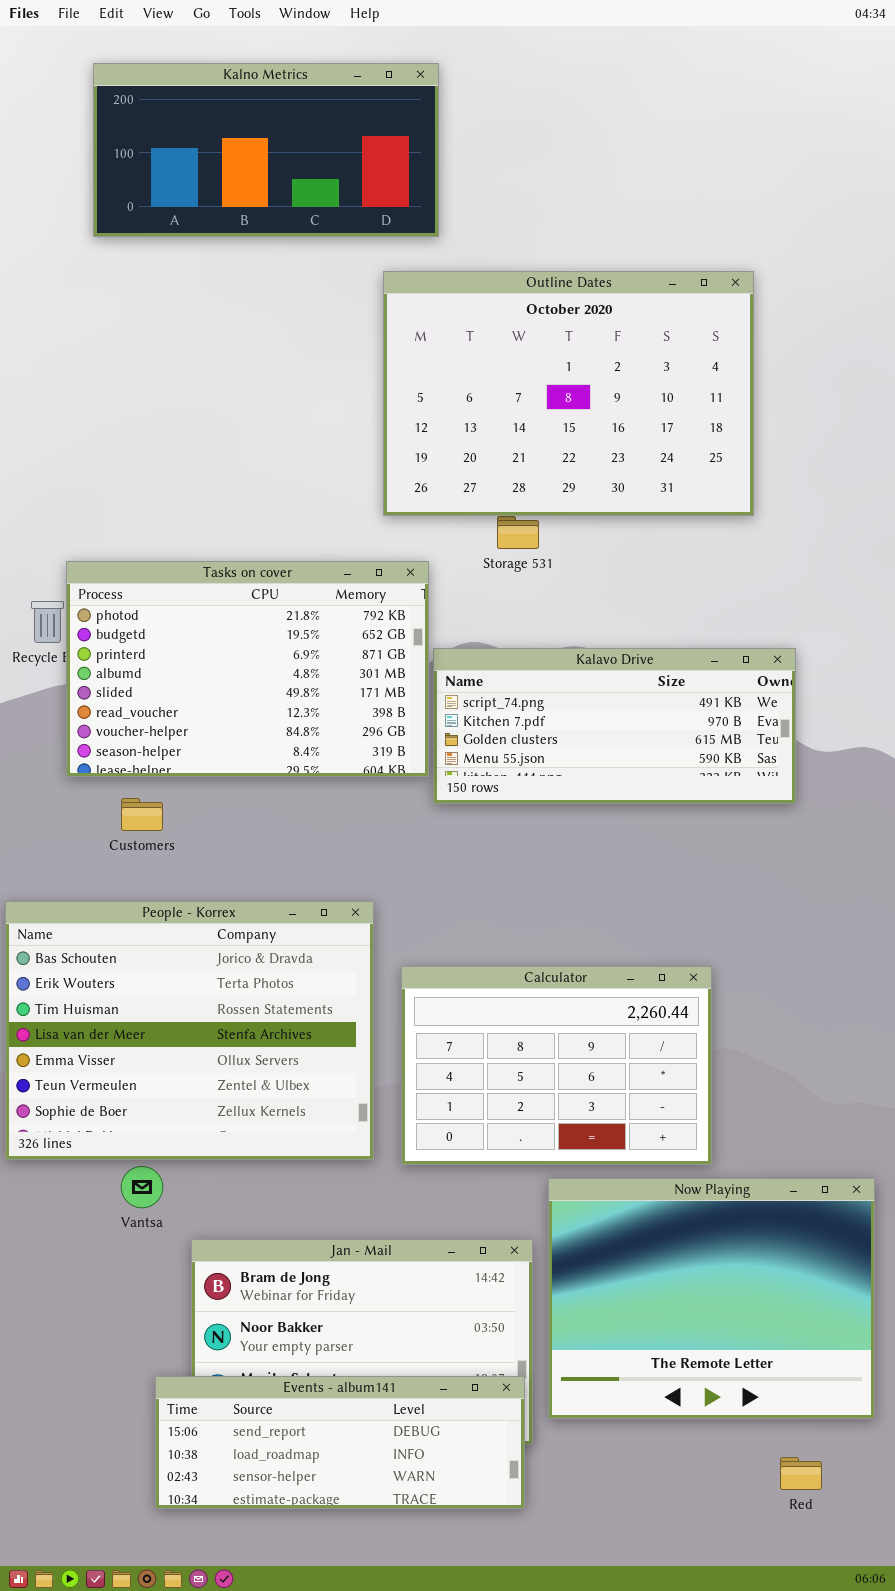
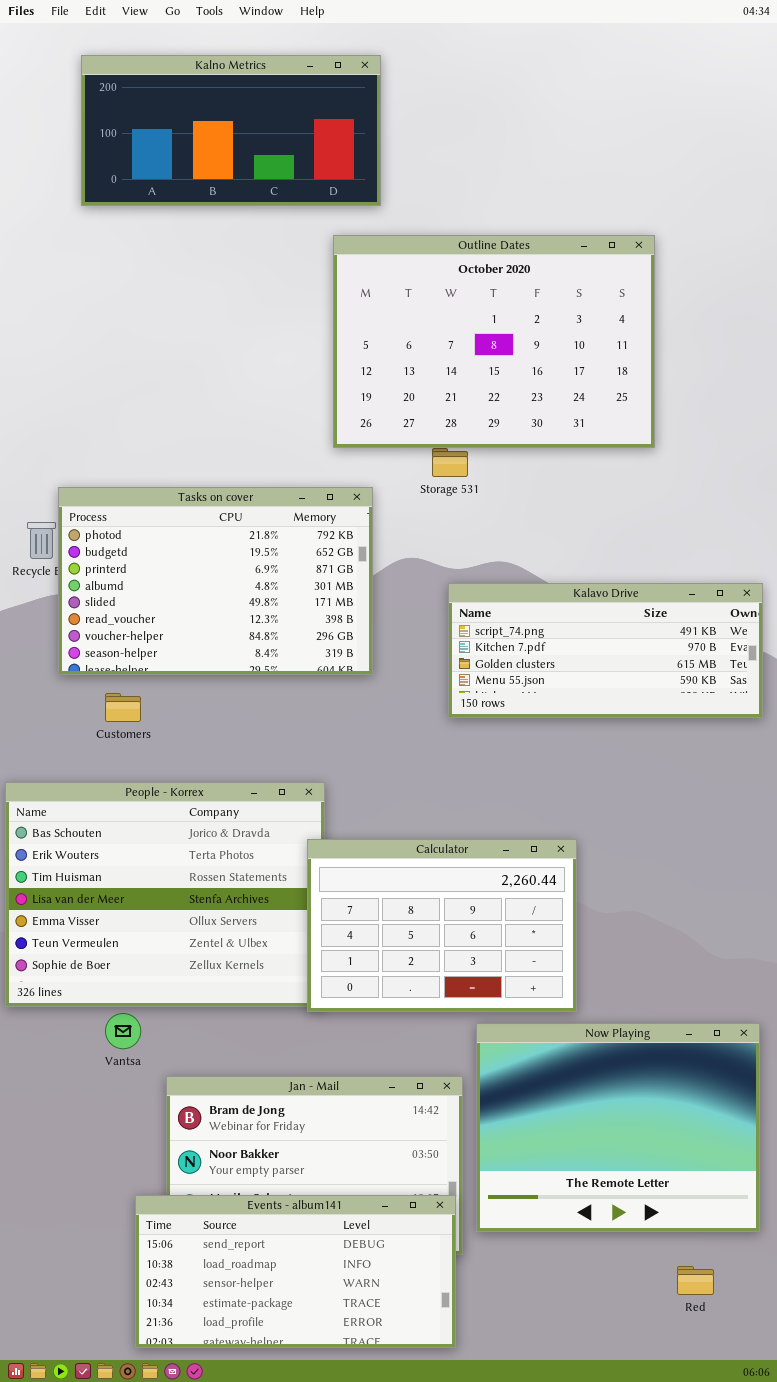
Kalavo Drive: [433,648,796,804] -> [448,583,763,718], moved
Calculator: [401,966,712,1165] -> [307,839,577,1012], moved
Events - album141: [155,1376,525,1509] -> [135,1195,456,1348], resized

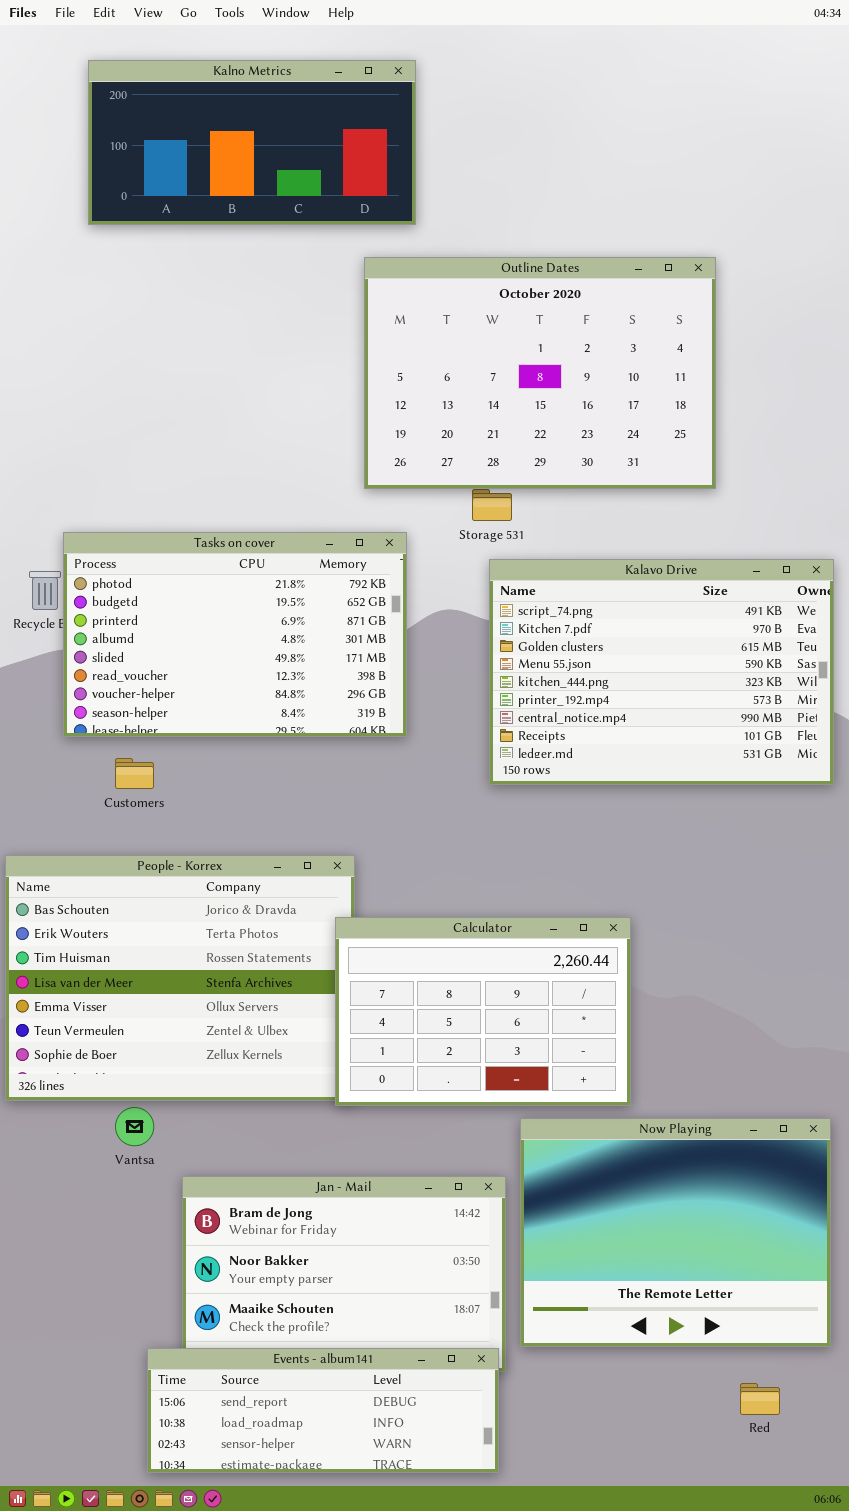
Kalavo Drive: [448,583,763,718] -> [489,559,834,785], resized
Events - album141: [135,1195,456,1348] -> [147,1348,499,1473], resized

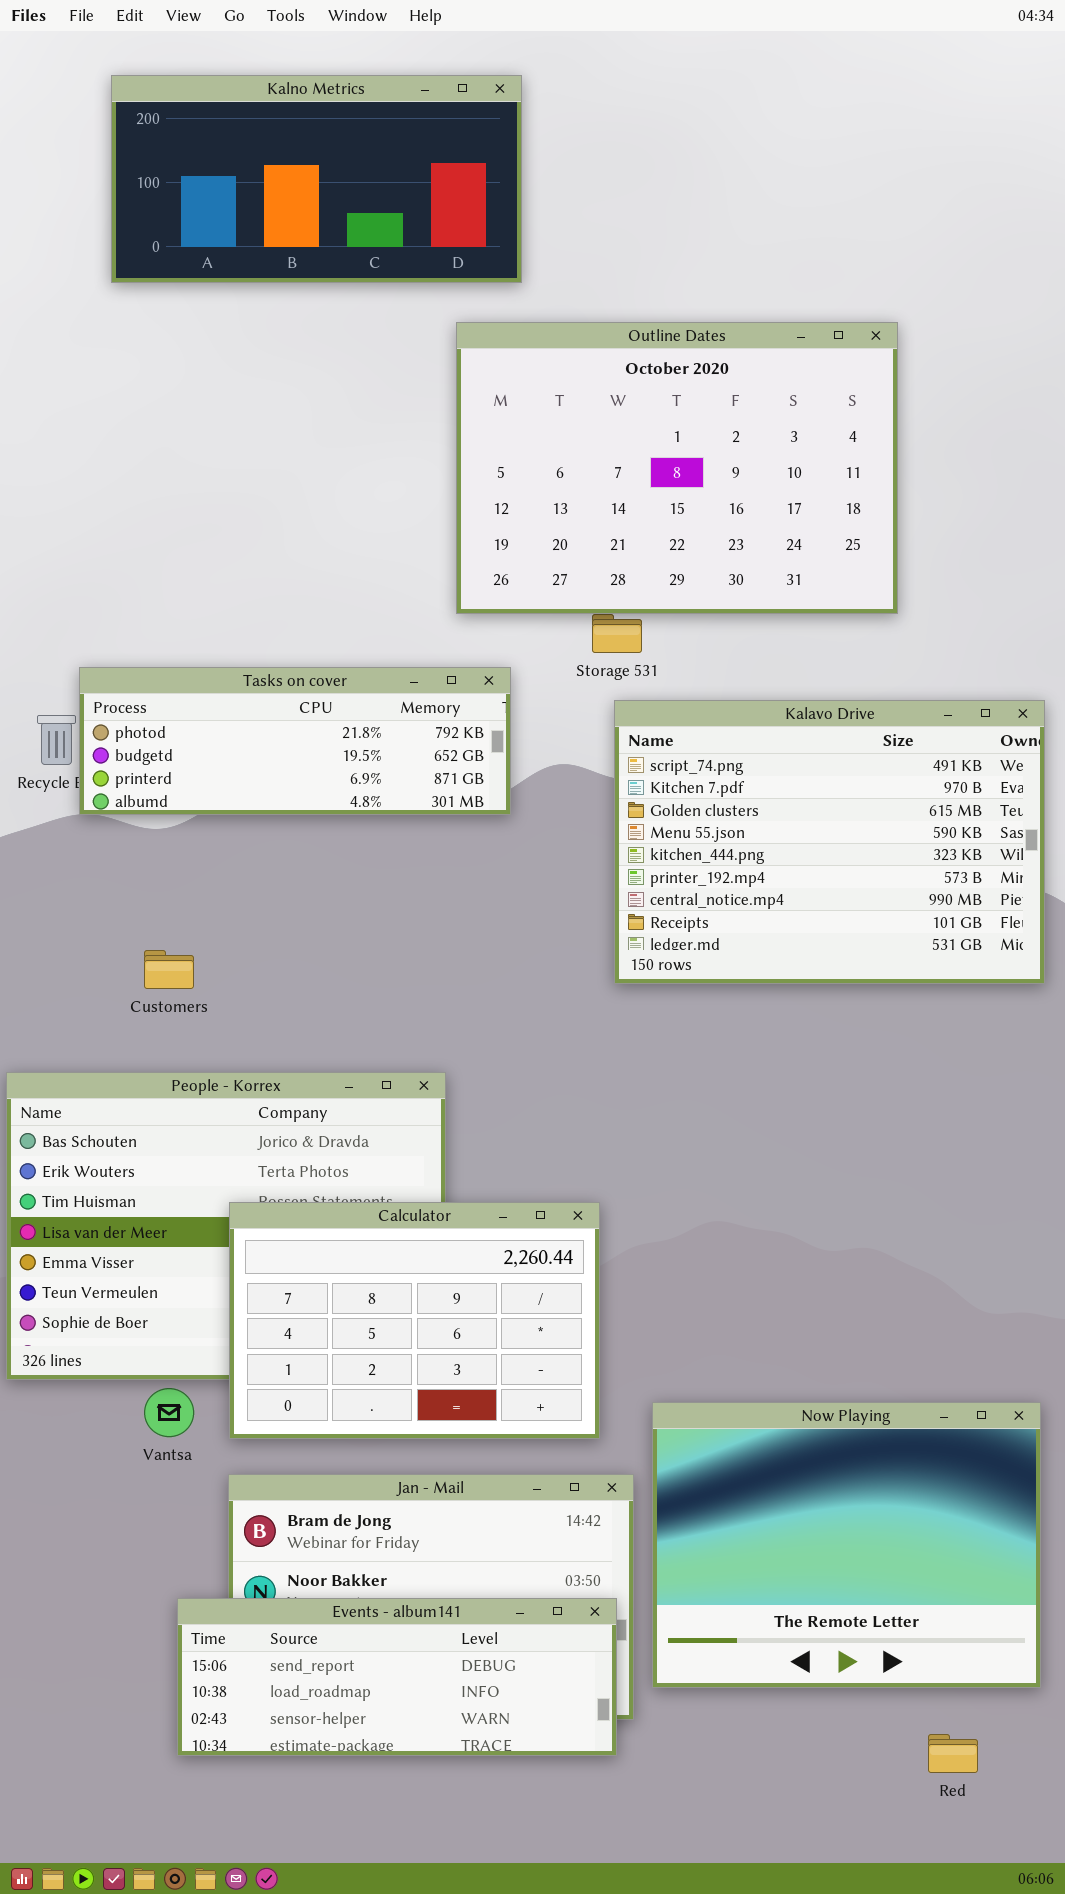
Tasks on cover: [63,532,407,737] -> [79,667,511,815], resized
Calculator: [335,917,631,1106] -> [229,1202,600,1439], moved
Events - album141: [147,1348,499,1473] -> [177,1598,617,1756], moved

